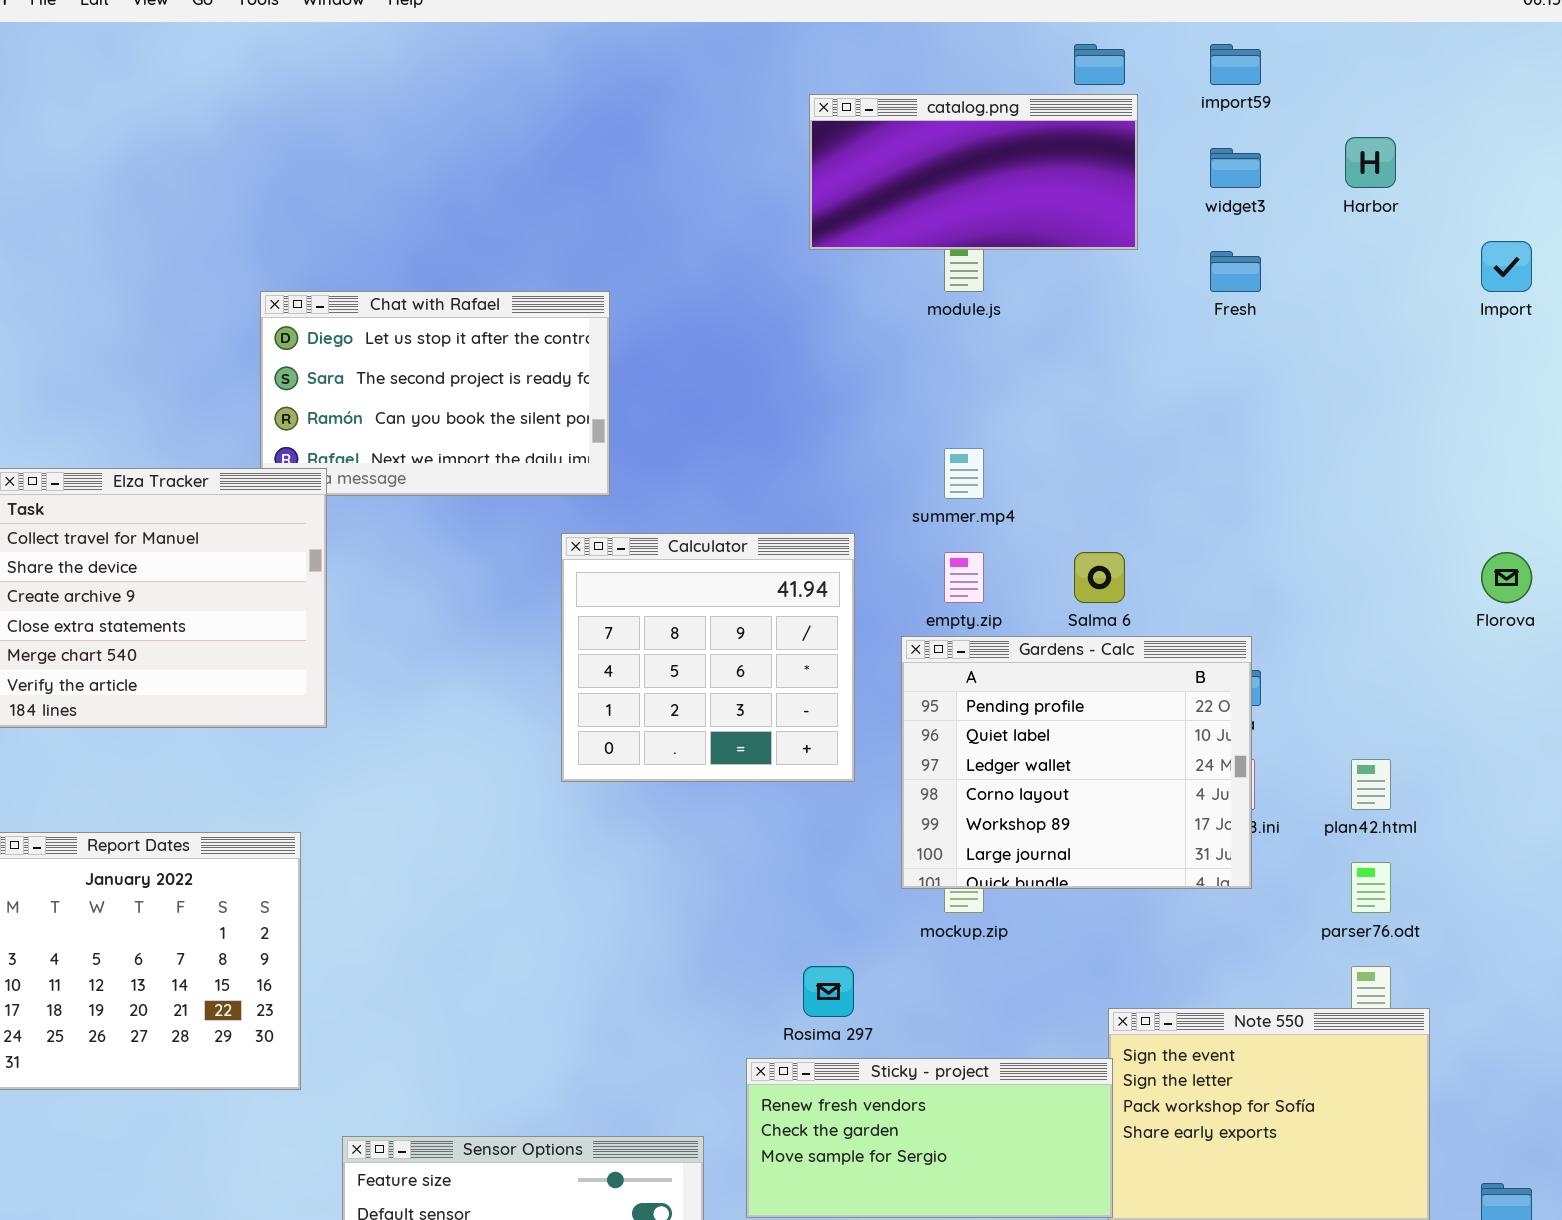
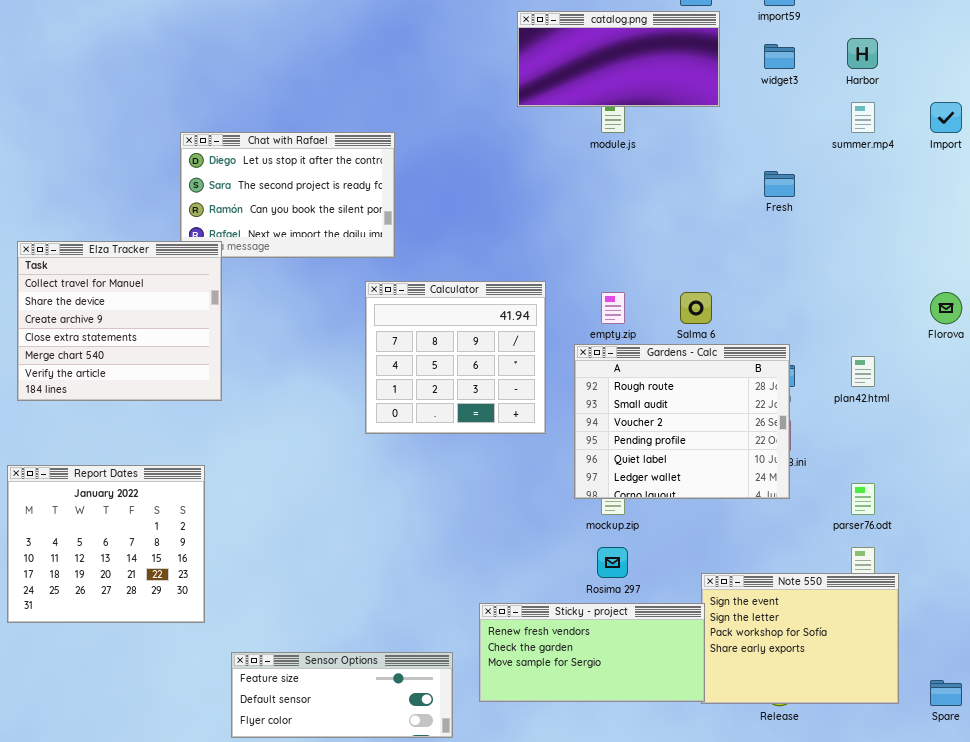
Fresh: [1210,251,1261,292] -> [764,171,795,197], moved
summer.mp4: [944,448,984,499] -> [851,102,875,133], moved
Gardens - Calc: [901,636,1252,889] -> [574,344,790,499], scrolled up 3 rows
plan42.html: [1351,759,1391,810] -> [851,356,875,387], moved
Rosima 297: [803,966,854,1017] -> [597,547,628,578], moved

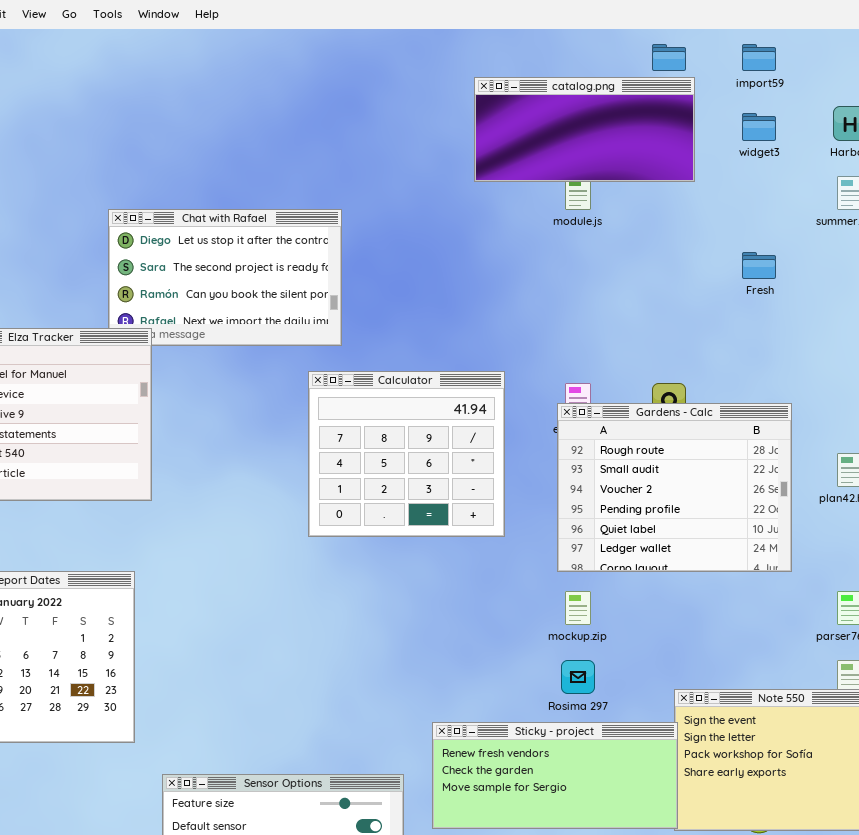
Gardens - Calc: [574,344,790,499] -> [557,403,792,572], moved

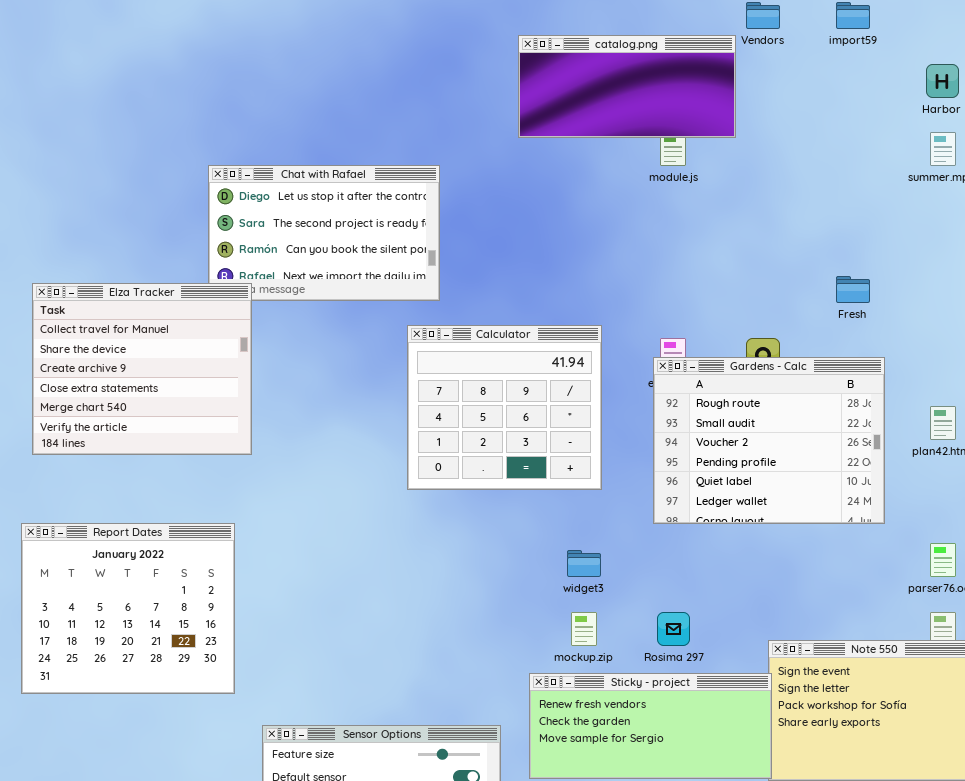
catalog.png: [474,77,695,182] -> [518,35,736,138], moved
widget3: [742,113,776,141] -> [567,550,601,577], moved
Fresh: [742,252,776,279] -> [836,276,870,303], moved
mockup.zip: [565,591,591,625] -> [571,612,597,646], moved

